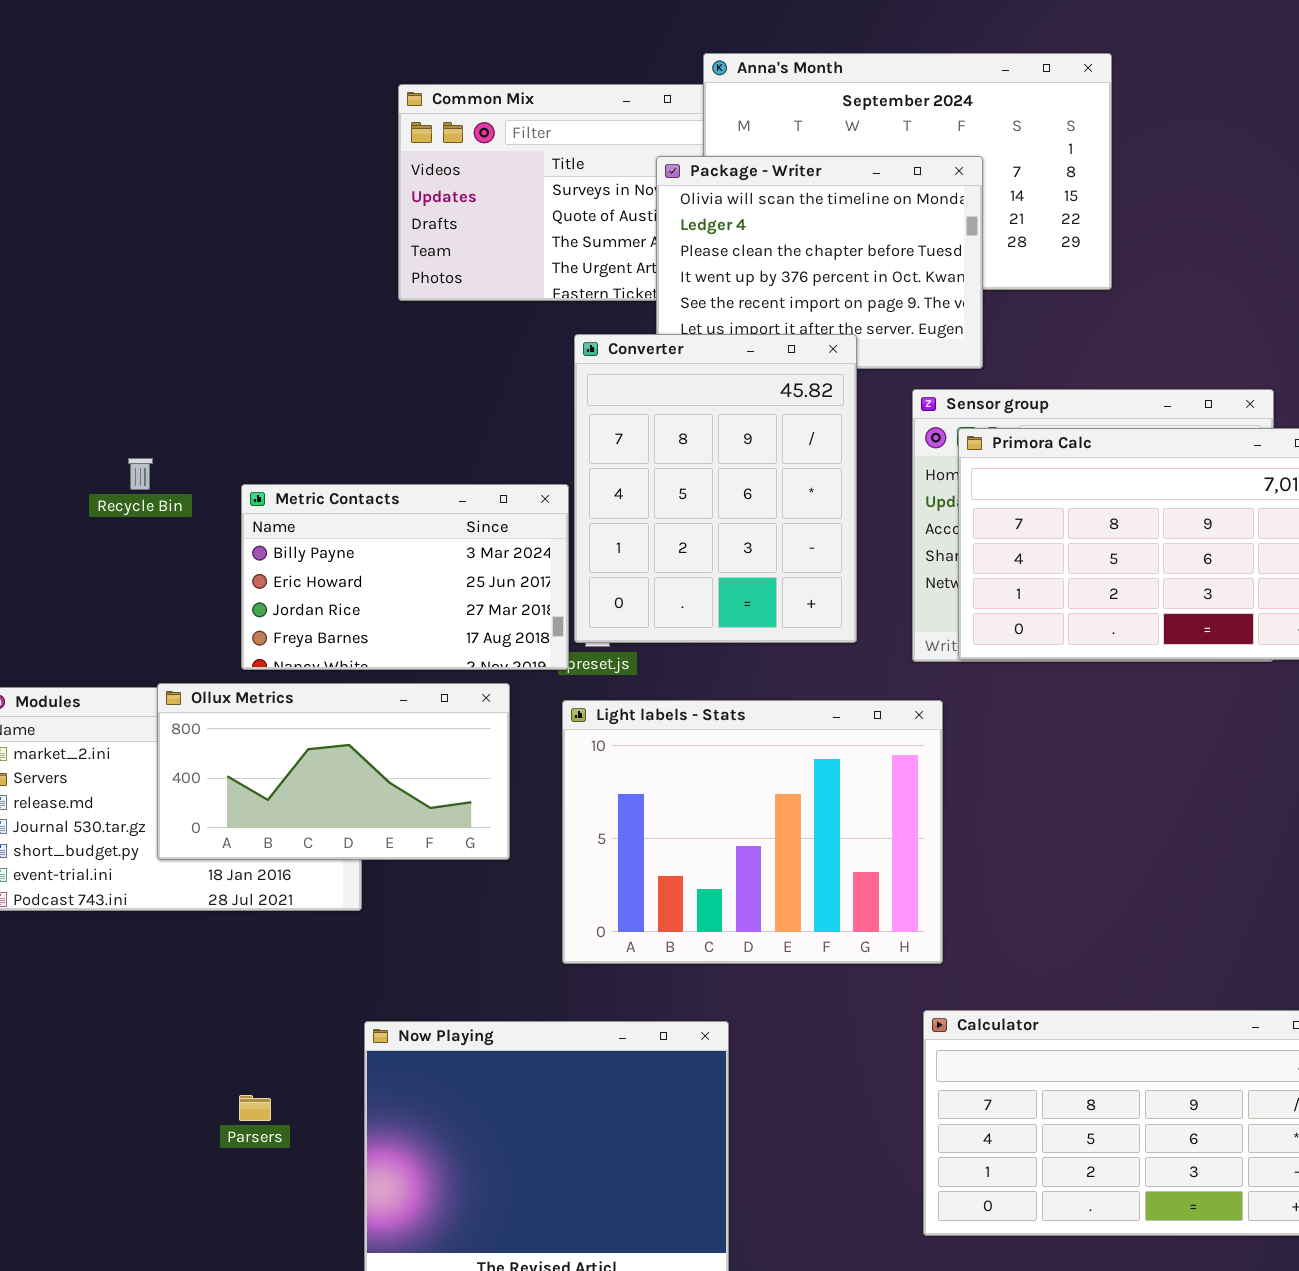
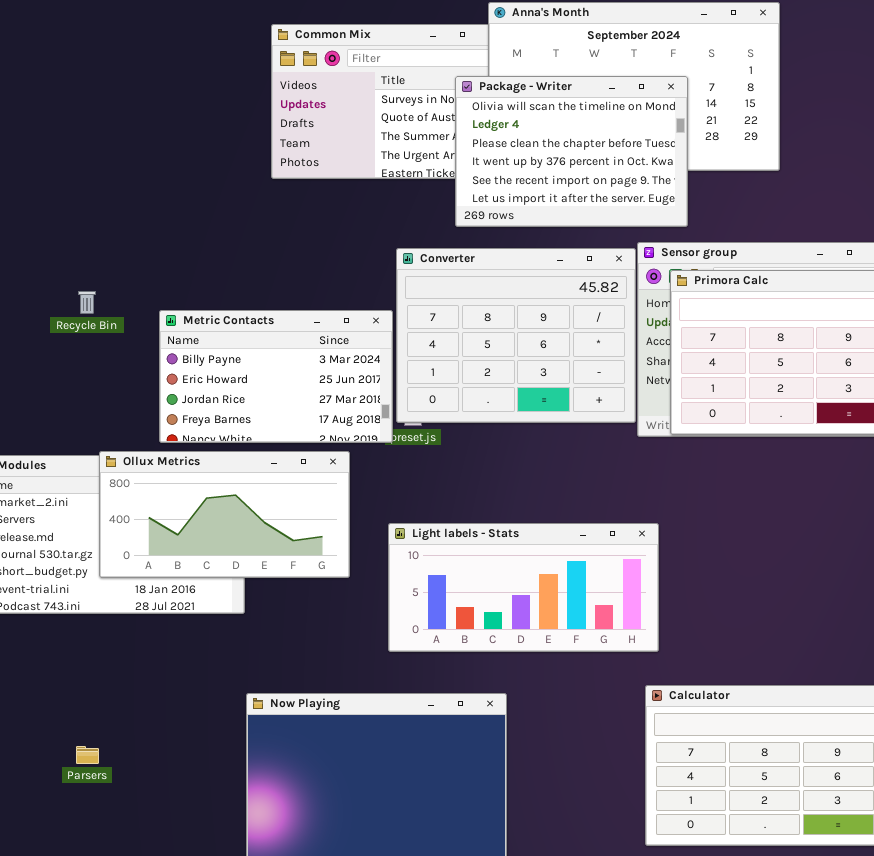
Converter: [574,334,857,643] -> [396,248,636,423], resized
Light labels - Stats: [562,700,943,964] -> [388,523,659,652], resized
Parsers: [239,1095,271,1121] -> [76,746,99,764], moved

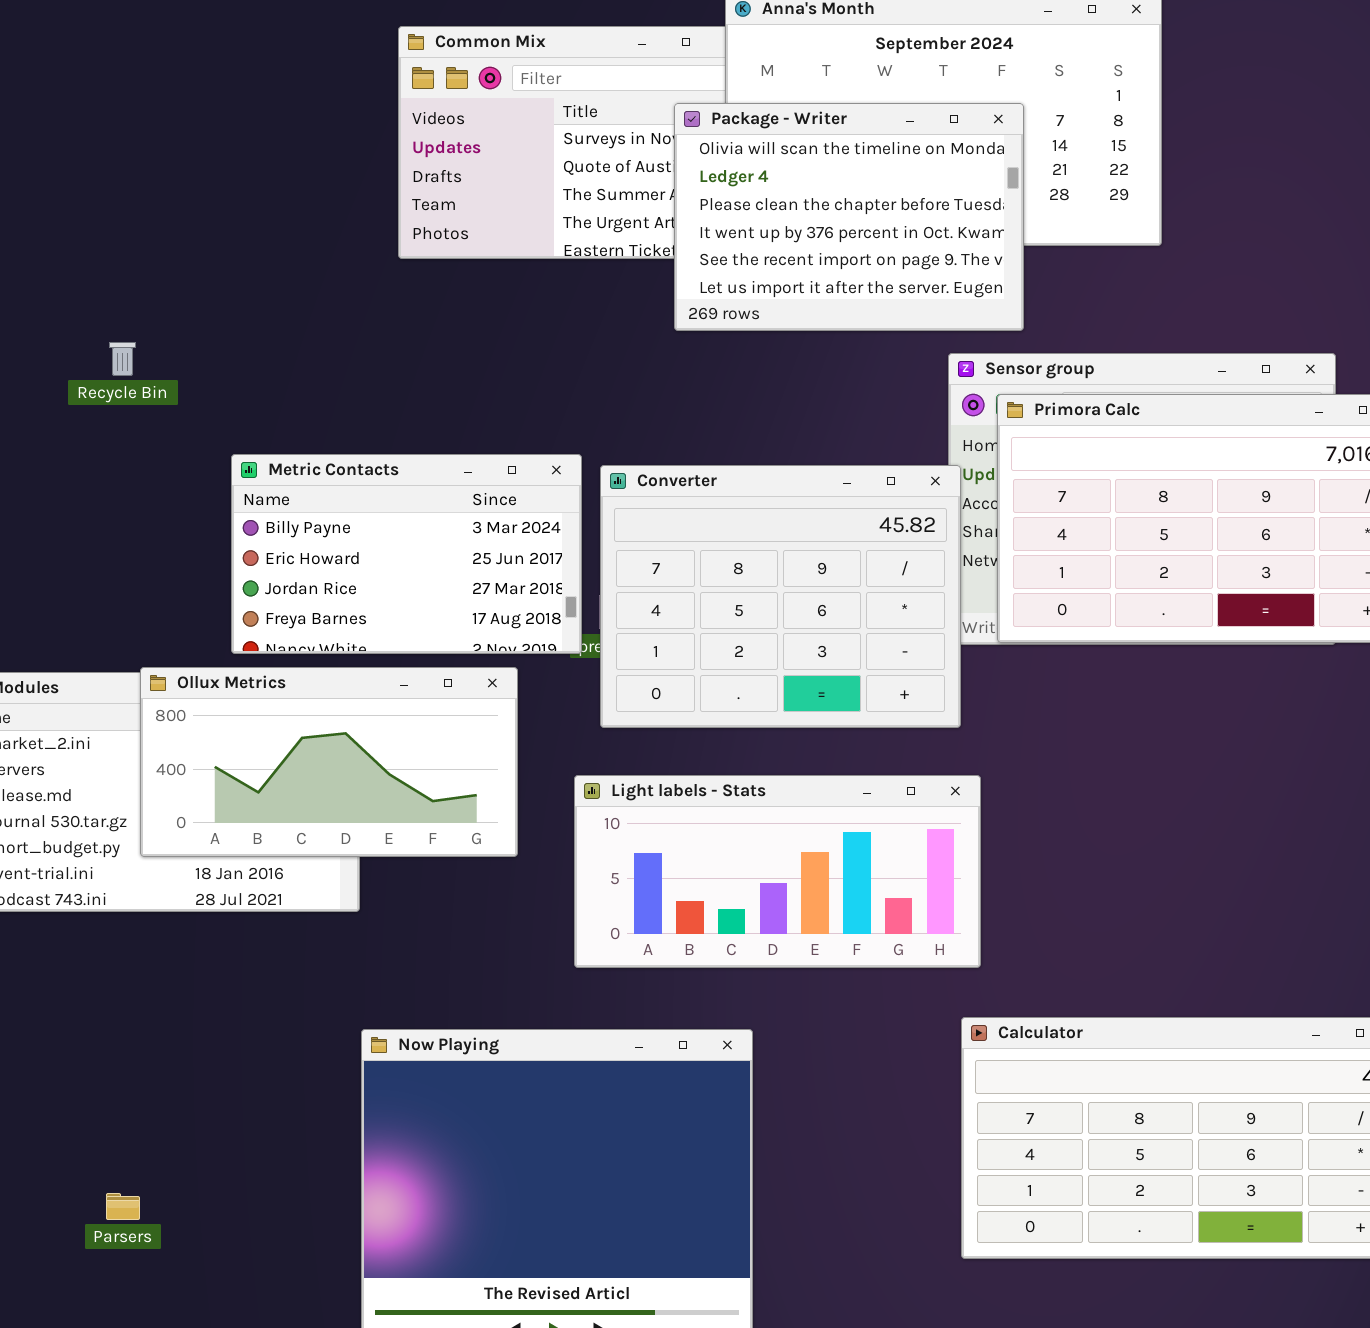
Converter: [396,248,636,423] -> [600,465,961,728], moved
Recycle Bin: [78,291,96,314] -> [109,342,136,376], moved
Parsers: [76,746,99,764] -> [106,1193,140,1220], moved

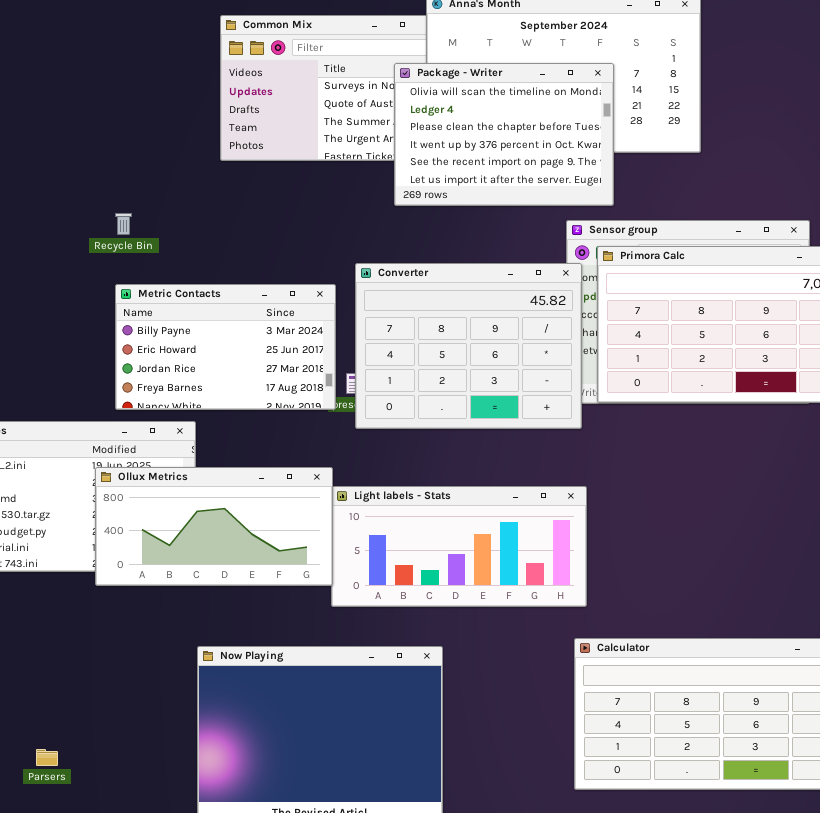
Recycle Bin: [109,342,136,376] -> [115,213,132,235], moved
Converter: [600,465,961,728] -> [355,263,582,429], moved
Ollux Metrics: [140,667,518,857] -> [95,467,333,586], moved

